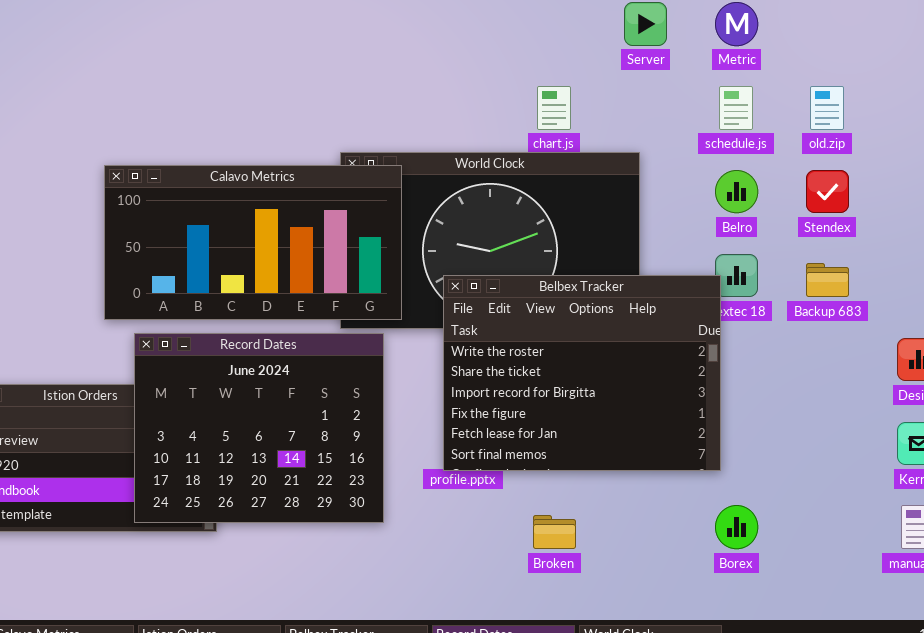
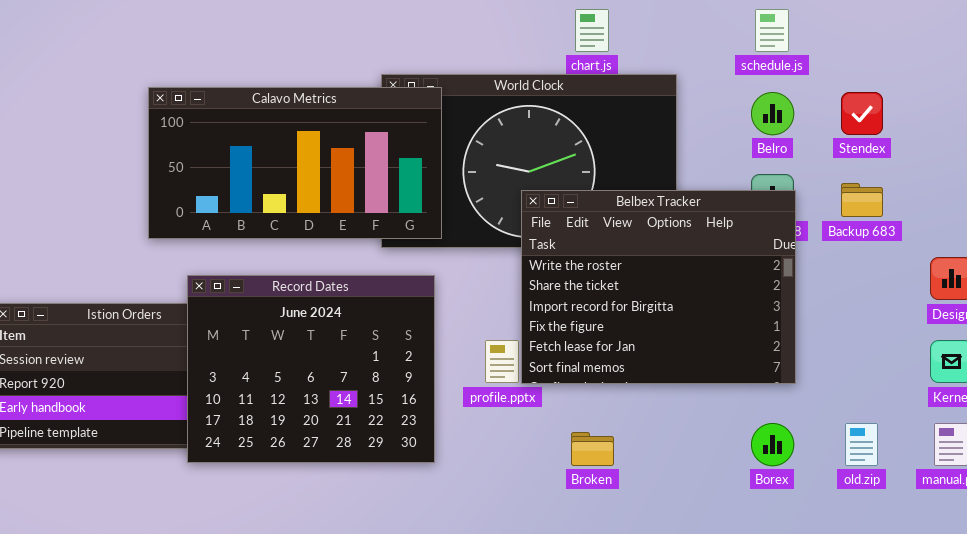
old.zip: [810,86,844,130] -> [845,423,878,466], moved
Belbex Tracker: [443,275,721,471] -> [521,190,796,384], moved
Record Dates: [134,333,384,523] -> [187,275,435,463], moved

